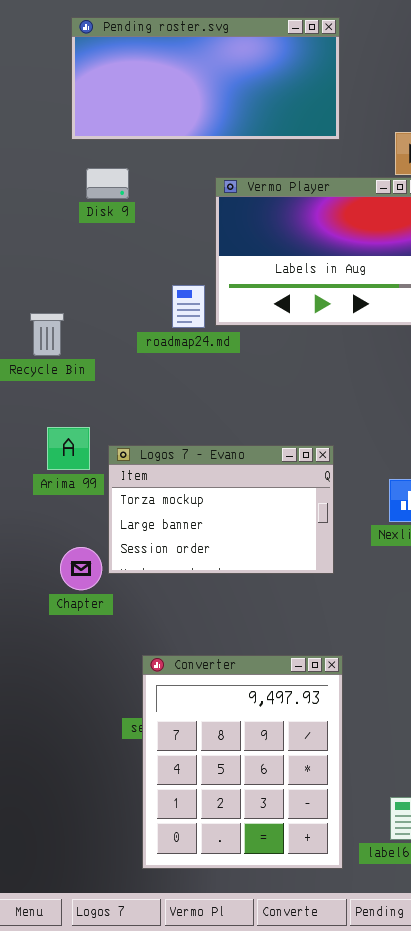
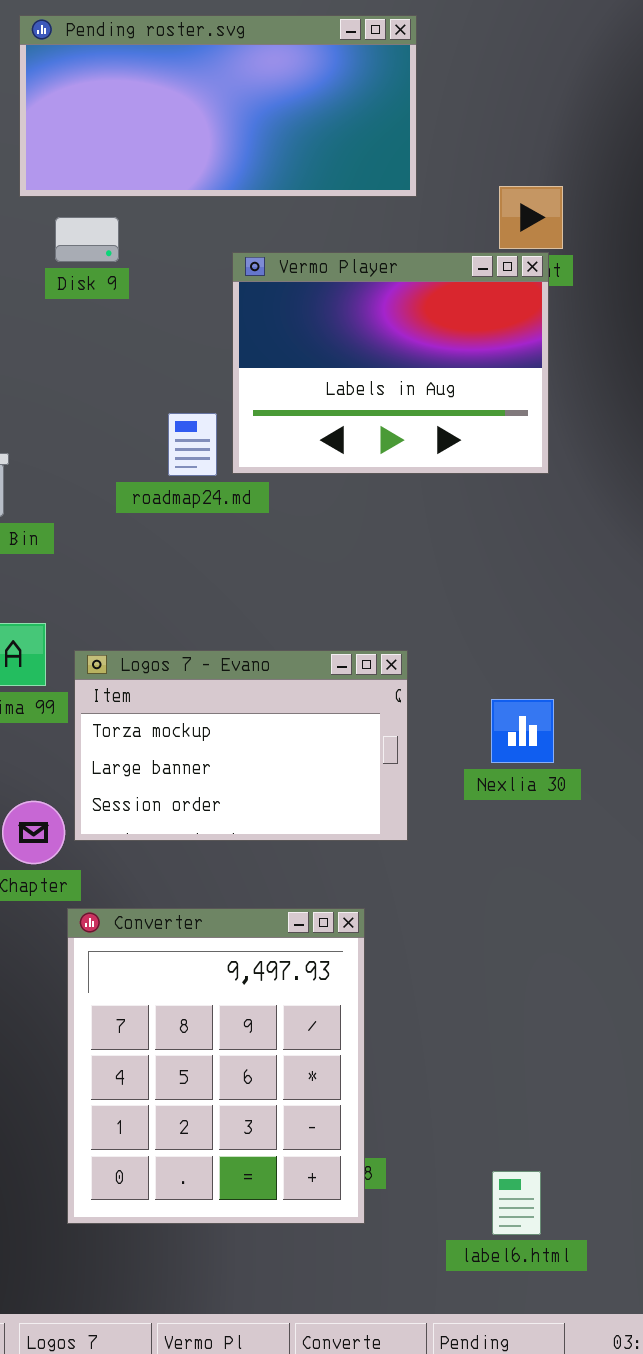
Disk 9: [86,168,129,199] -> [55,217,119,262], moved
Converter: [142,655,343,869] -> [67,908,365,1224], moved

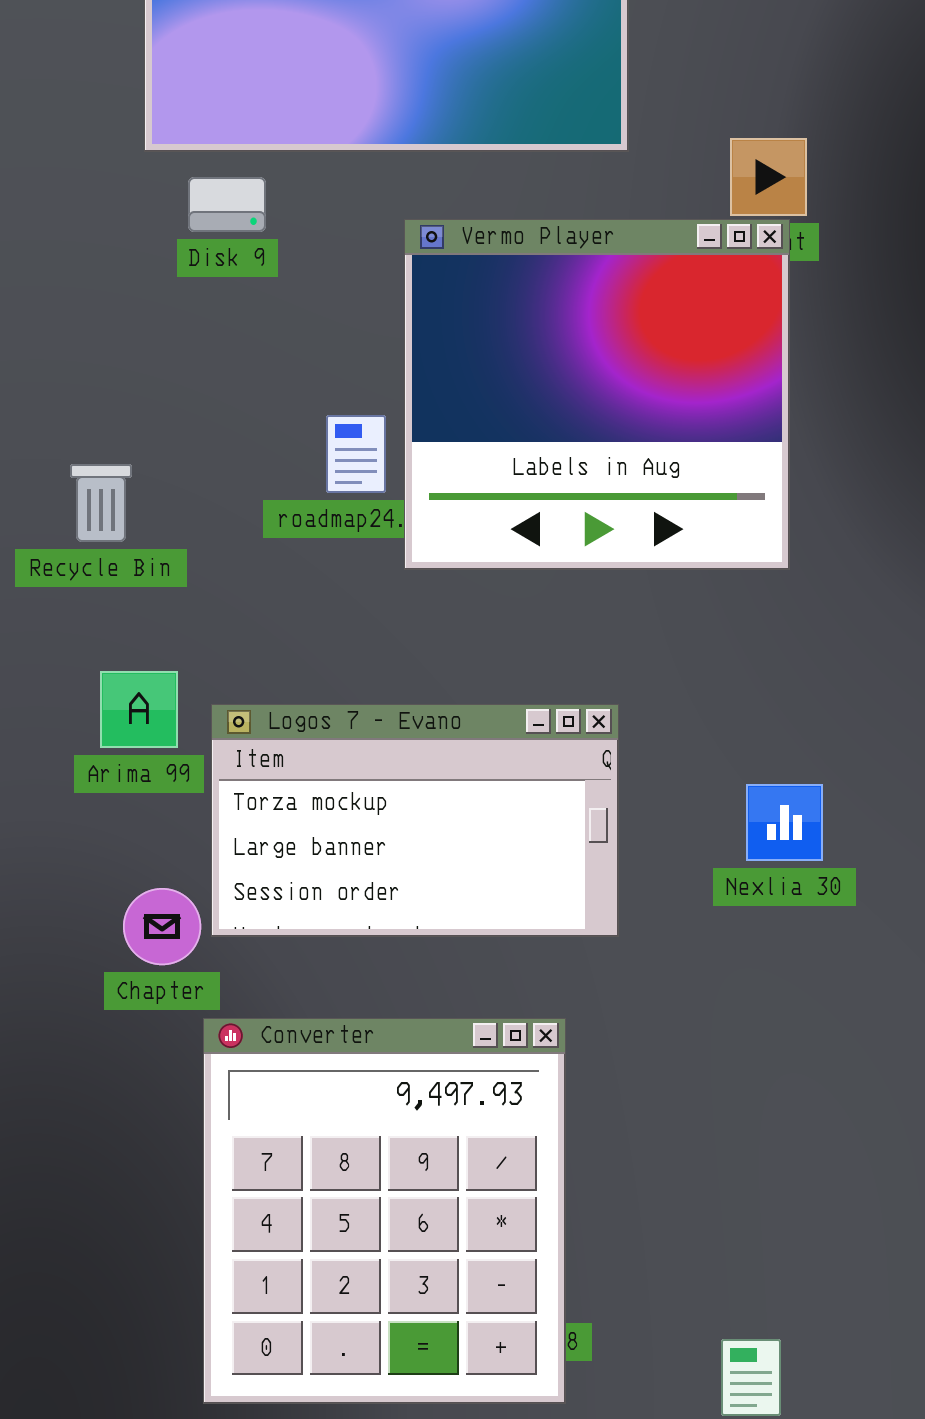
Vermo Player: [232,252,549,474] -> [404,219,790,570], resized
Nexlia 30: [491,699,554,763] -> [746,784,823,861], moved

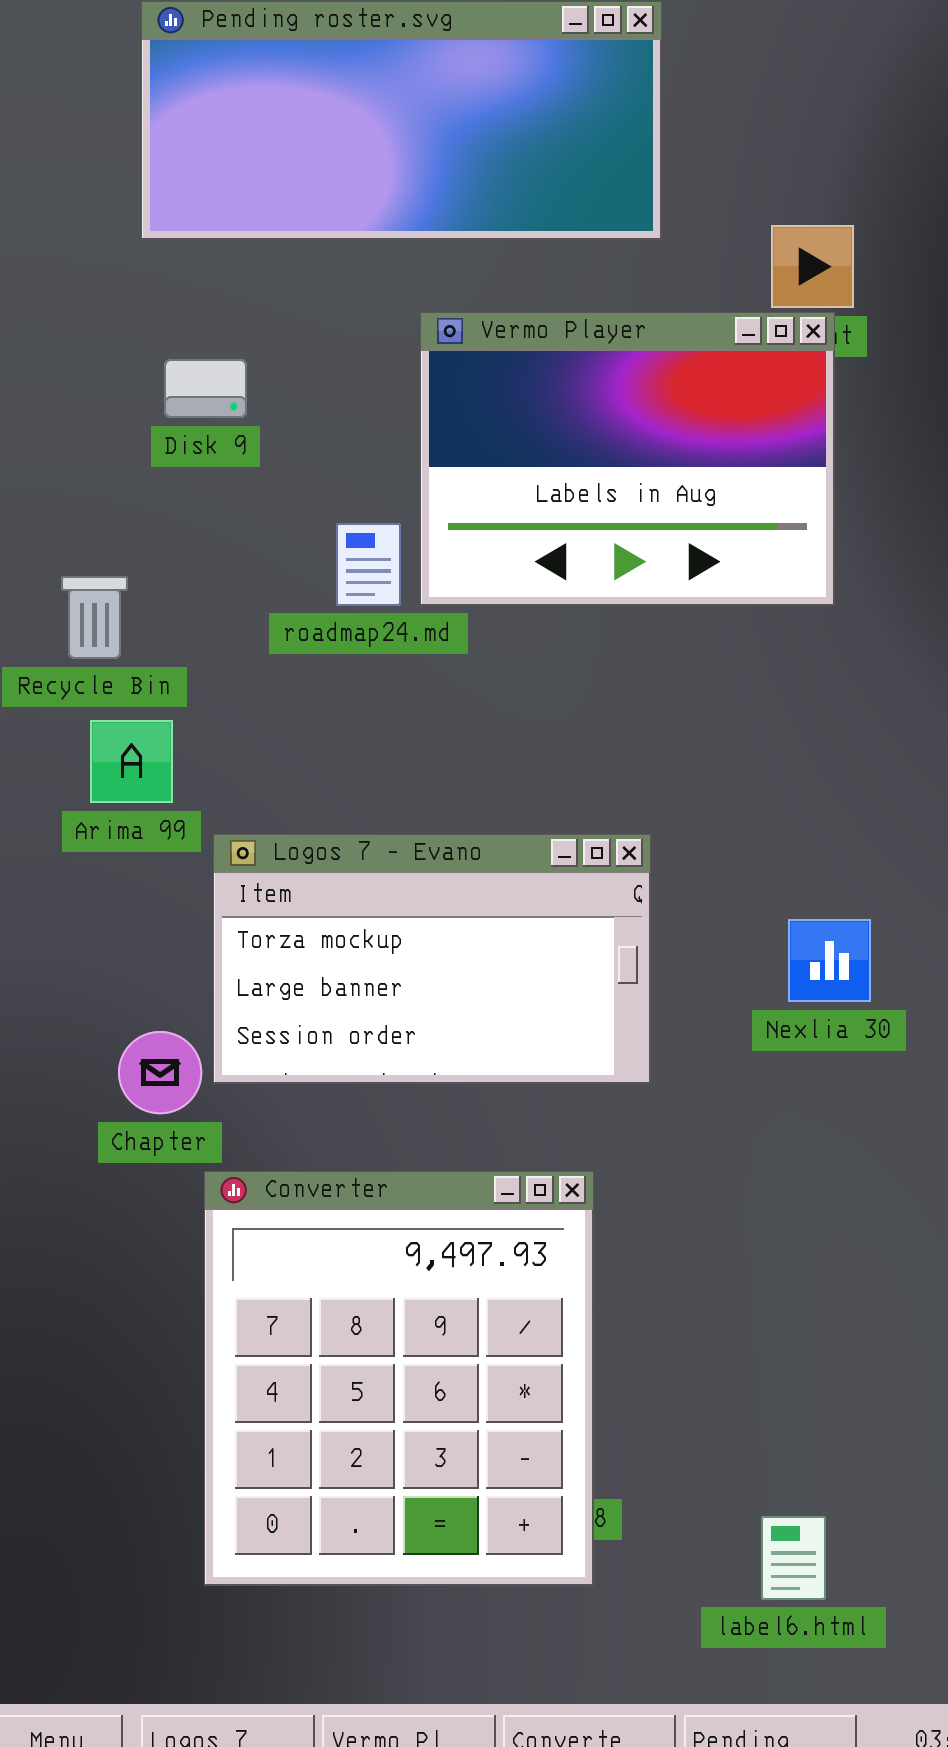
Disk 9: [188,177,266,232] -> [164,359,247,418], moved
Vermo Player: [404,219,790,570] -> [420,312,835,606], resized
Arima 99: [100,671,178,748] -> [90,720,173,803], moved

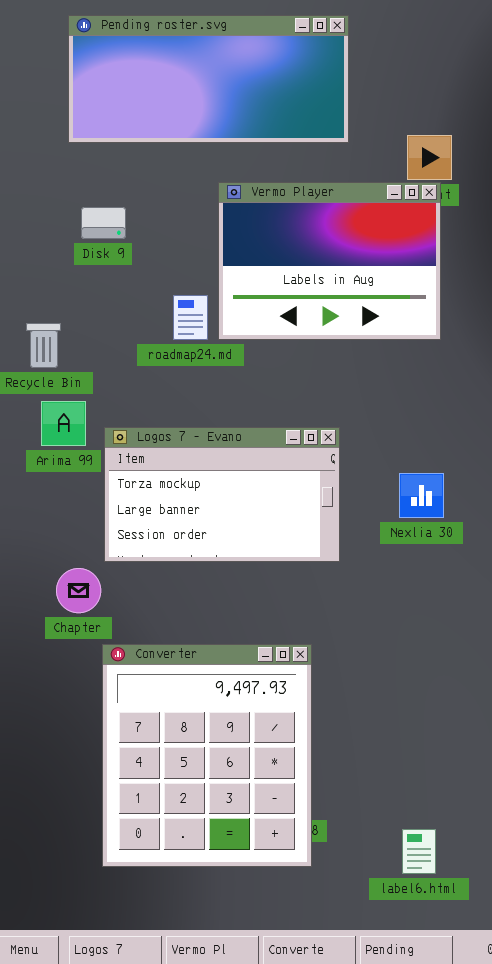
Logos 7 - Evano: [213,834,651,1084] -> [104,427,340,562], moved
Nexlia 30: [788,919,871,1002] -> [399,473,444,518], moved

